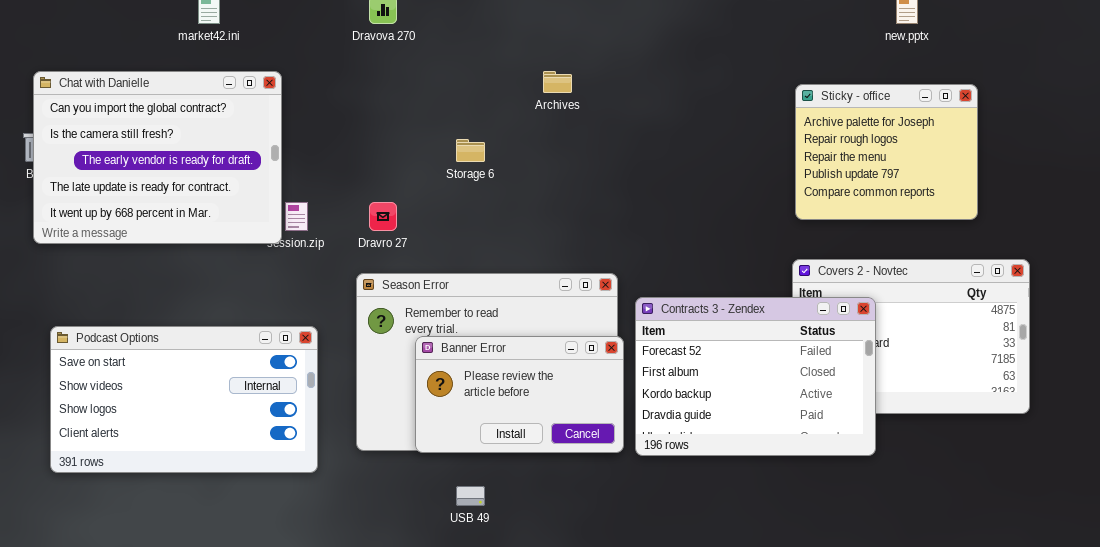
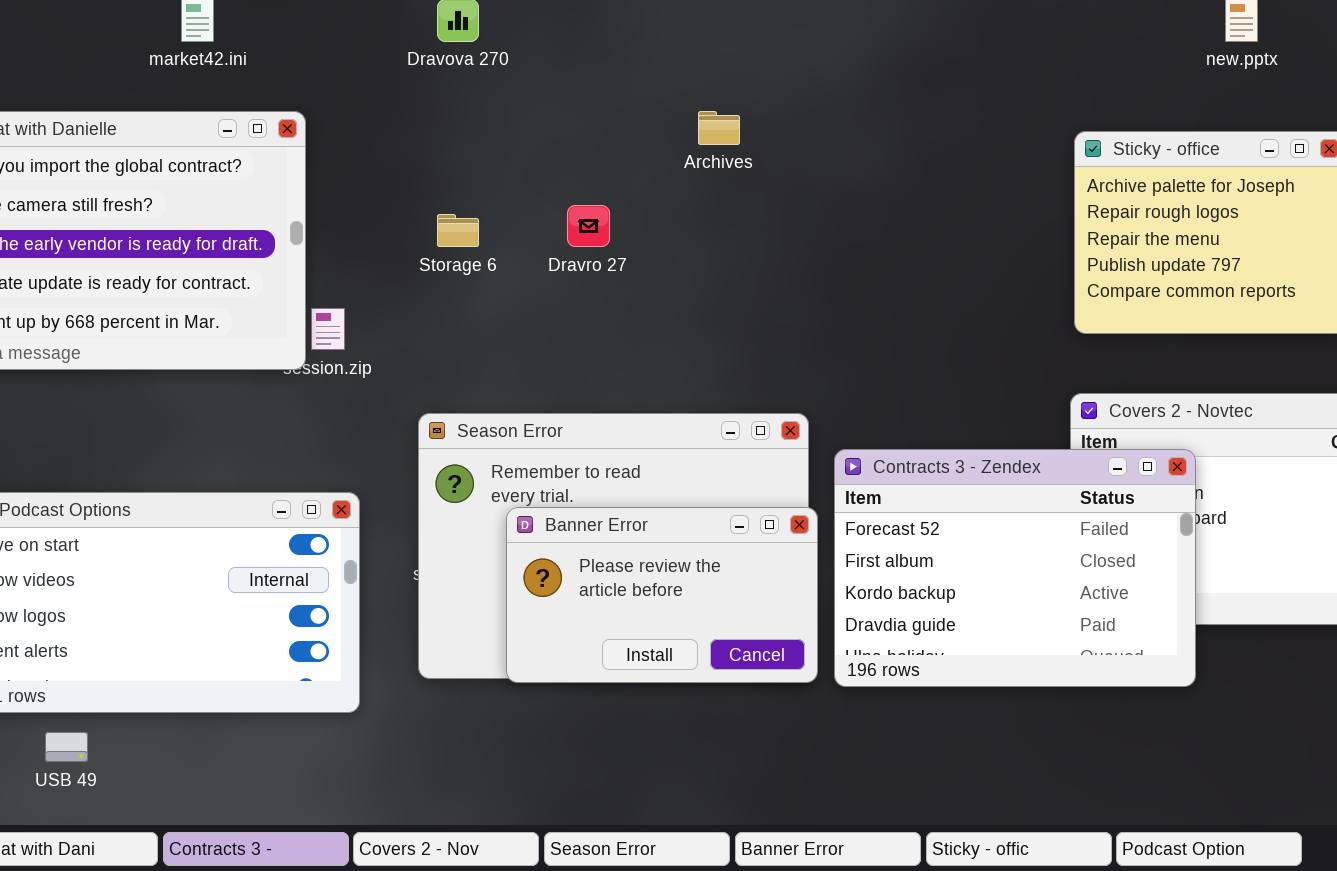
Storage 6: [456,139,485,162] -> [437,214,479,247], moved
Dravro 27: [369,202,397,231] -> [567,205,610,247], moved
USB 49: [456,486,485,506] -> [45,732,88,762], moved

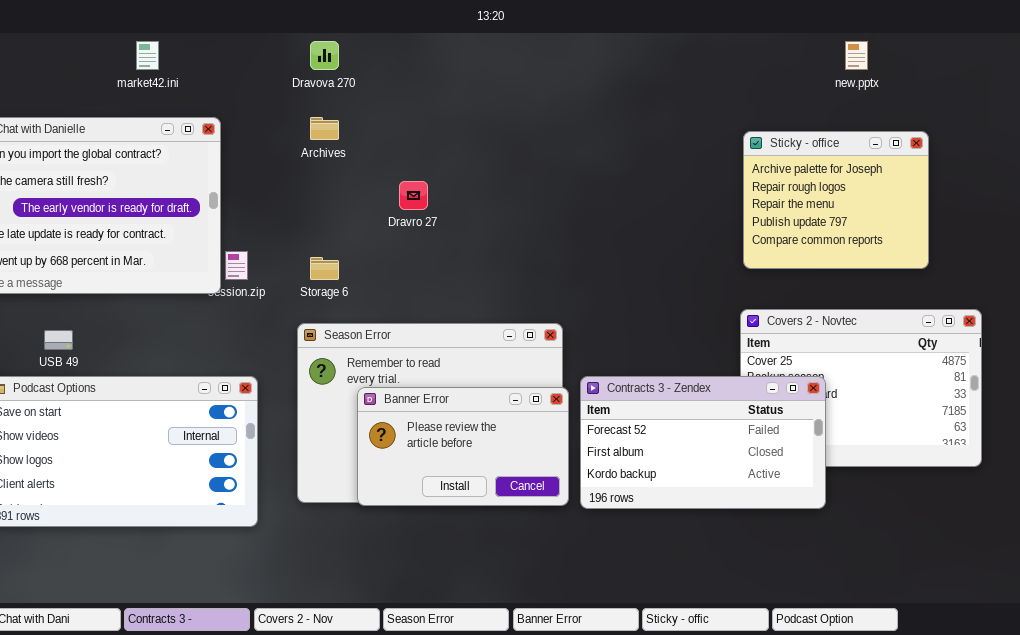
Archives: [698,111,740,145] -> [310,117,339,140], moved
Storage 6: [437,214,479,247] -> [310,257,339,280], moved
Contracts 3 - Zendex: [834,449,1196,687] -> [580,376,826,509], resized
USB 49: [45,732,88,762] -> [44,330,73,350], moved

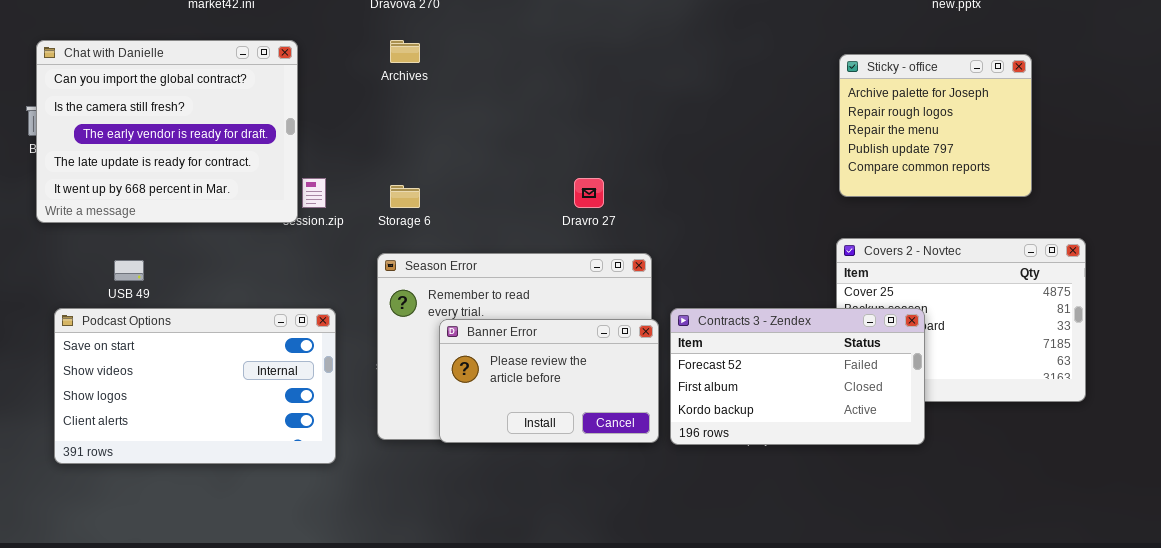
Dravro 27: [399,181,428,210] -> [574,178,604,208], moved

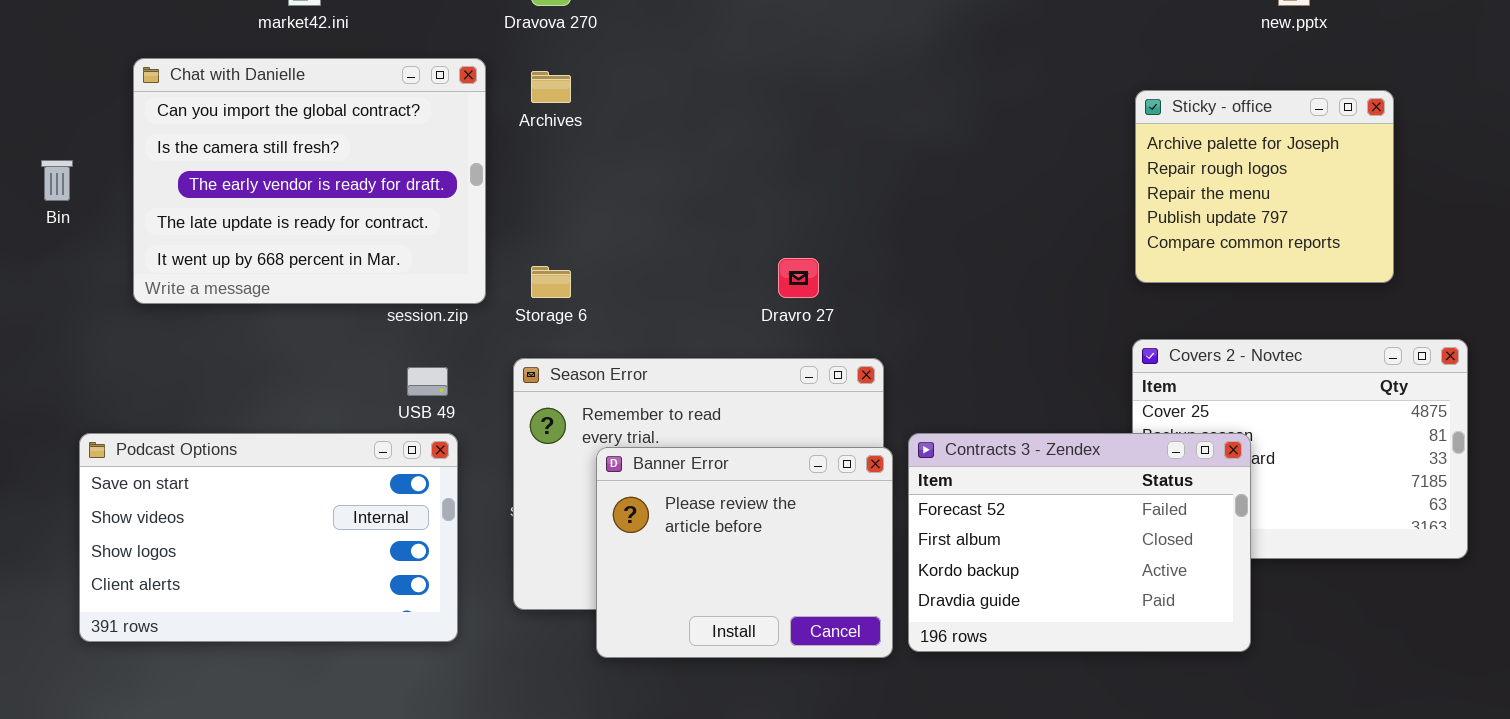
Chat with Danielle: [36,40,298,223] -> [133,58,486,304], moved
USB 49: [114,260,144,281] -> [407,367,448,396], moved
Contracts 3 - Zendex: [670,308,925,445] -> [908,433,1251,652], resized
Banner Error: [439,319,659,443] -> [596,447,893,658], resized

